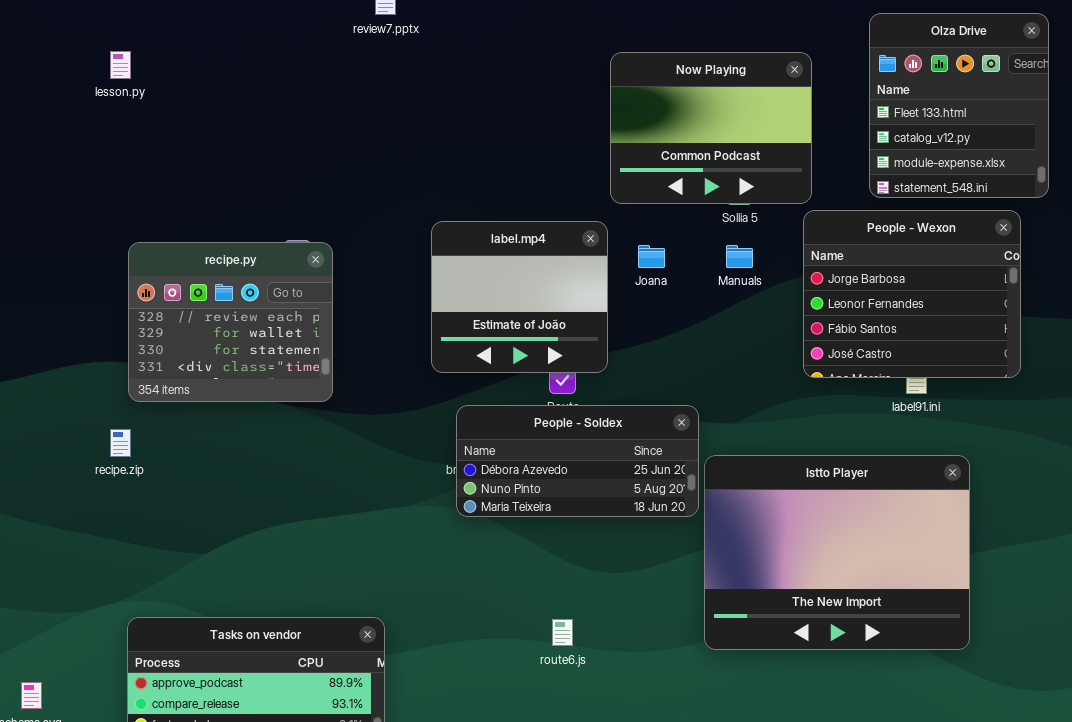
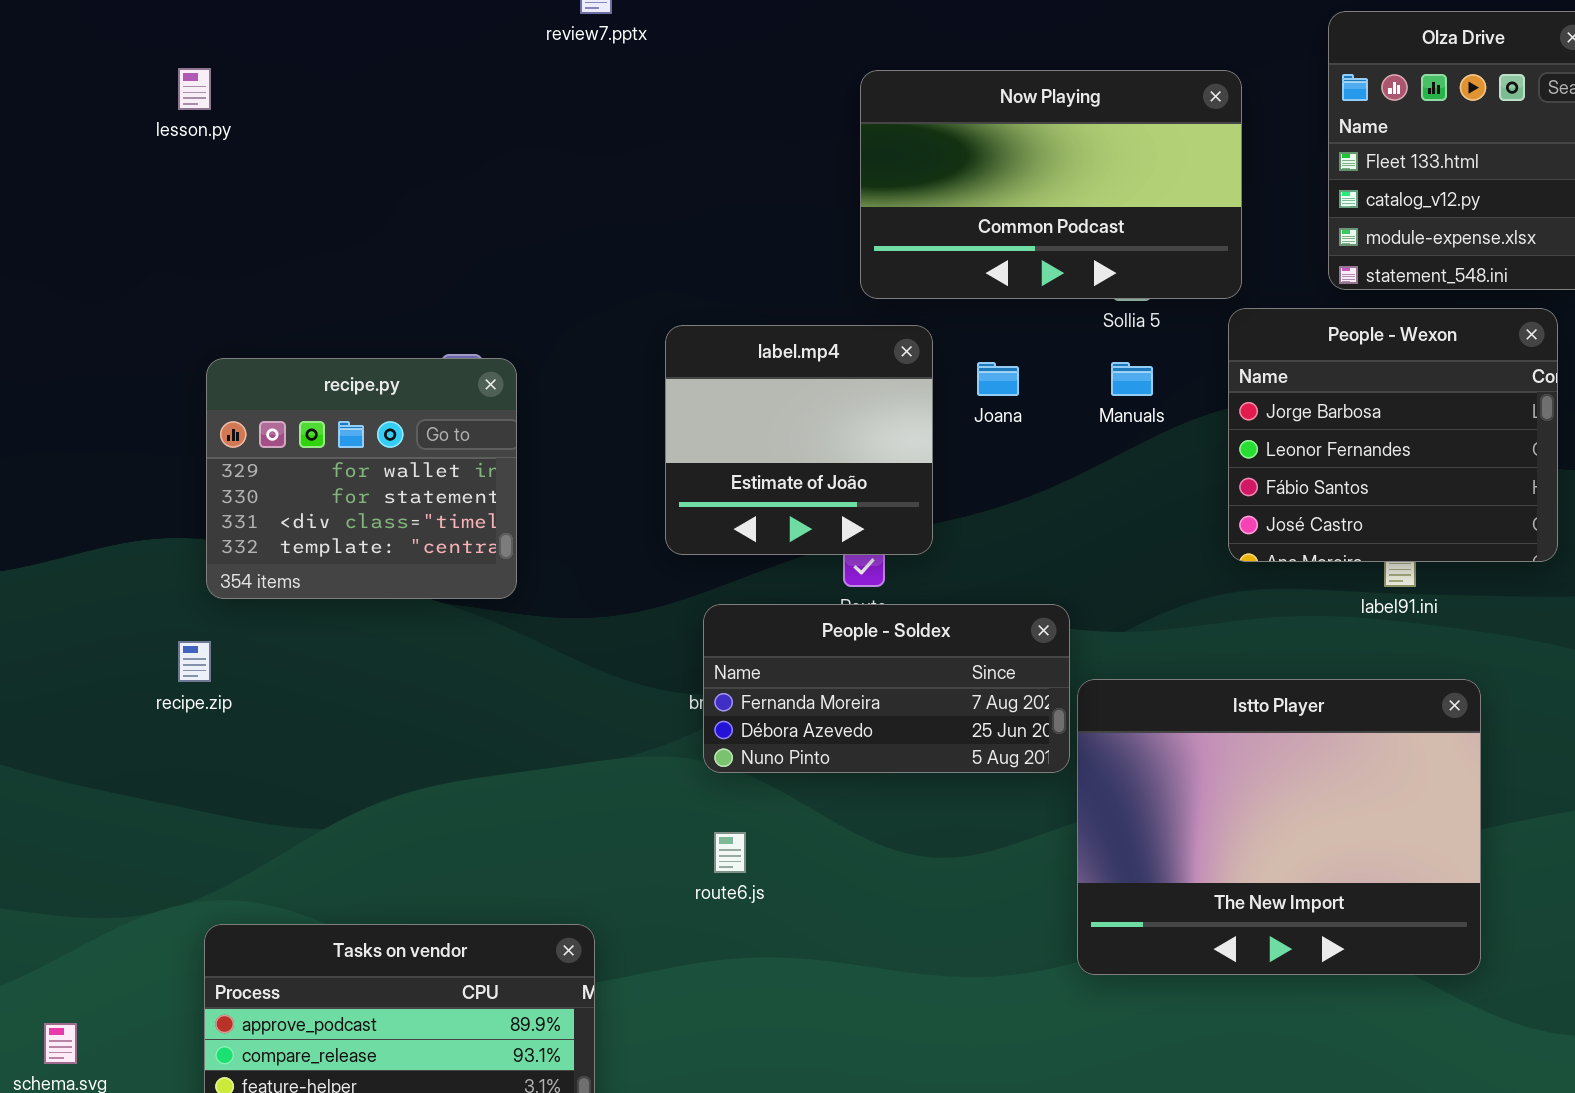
Now Playing: [610,52,812,204] -> [860,70,1242,299], resized
recipe.py: [128,242,333,402] -> [206,358,517,599], scrolled down 1 row
People - Soldex: [456,405,699,517] -> [703,604,1070,773], scrolled up 1 row
route6.js: [552,619,573,646] -> [714,832,746,873], moved

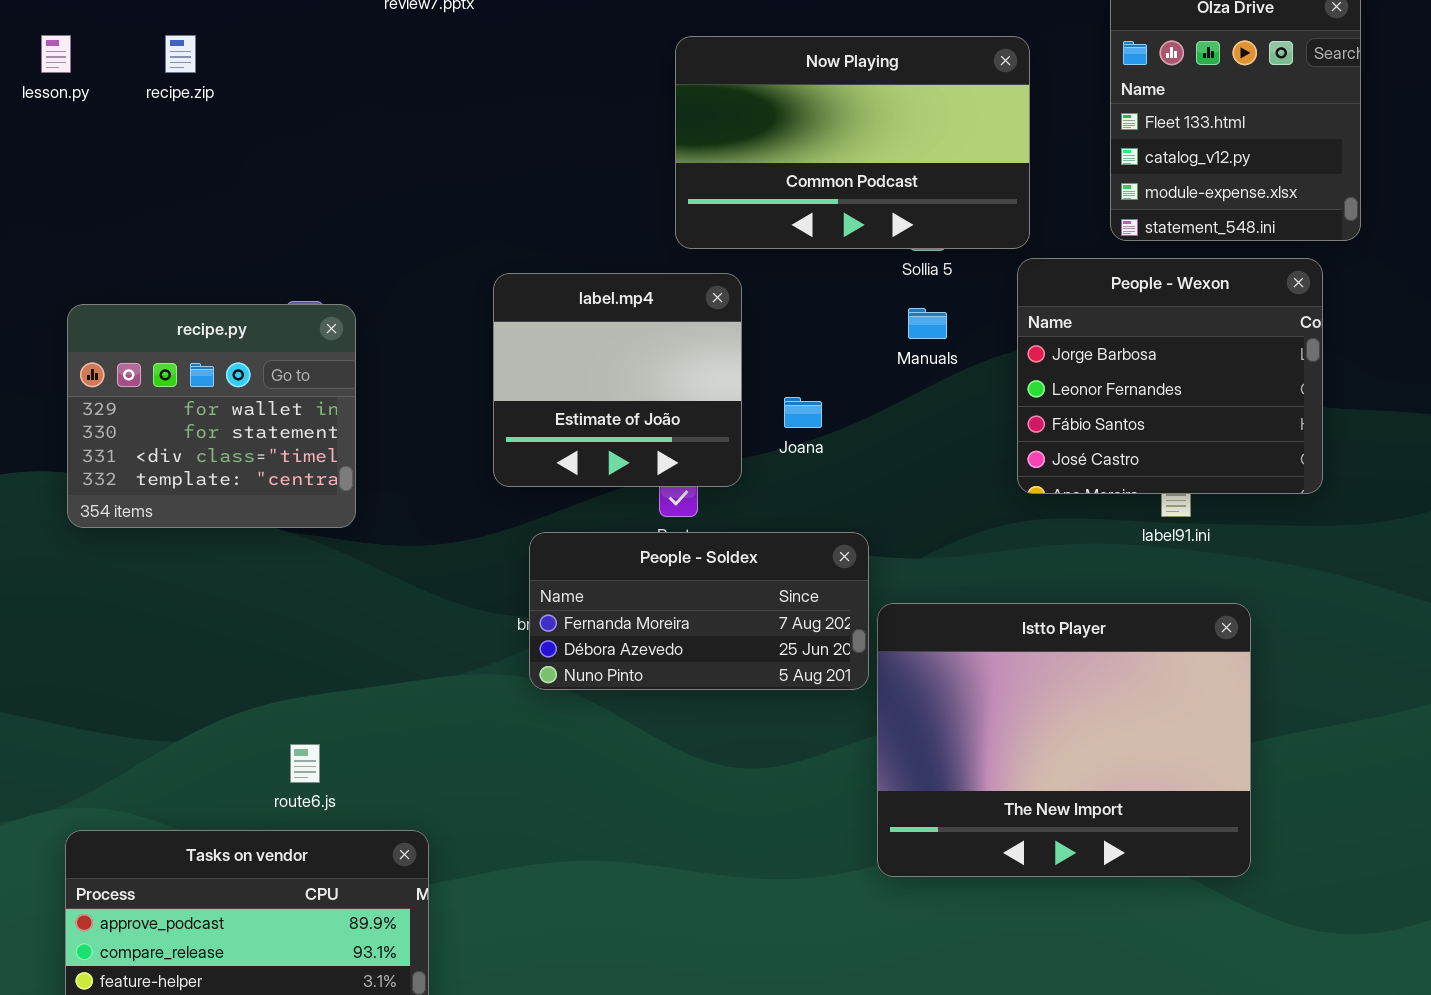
Joana: [977,362,1019,396] -> [784,397,822,428], moved
recipe.zip: [178,641,211,682] -> [165,35,196,73], moved
route6.js: [714,832,746,873] -> [290,744,320,783], moved

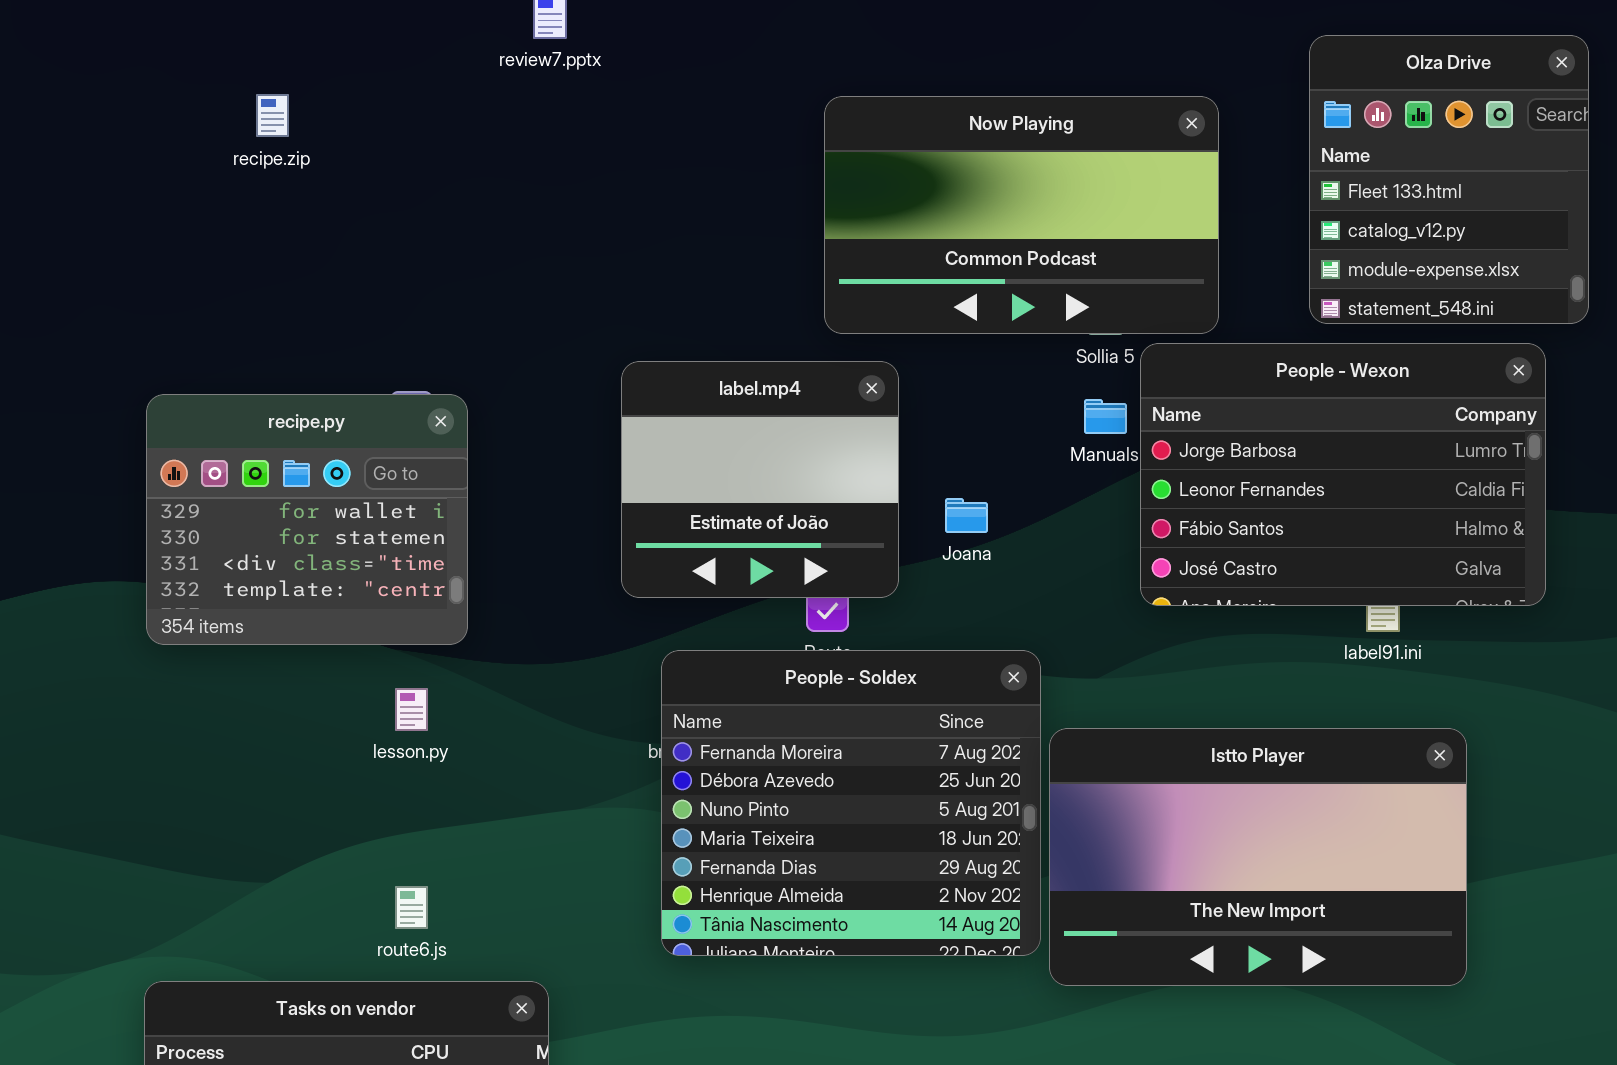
lesson.py: [41,35,71,73] -> [395,688,428,731], moved
People - Wexon: [1017,258,1323,494] -> [1140,343,1546,606], resized
People - Soldex: [529,532,869,690] -> [661,650,1041,956], resized
Istto Player: [877,603,1251,877] -> [1049,728,1467,986], resized

